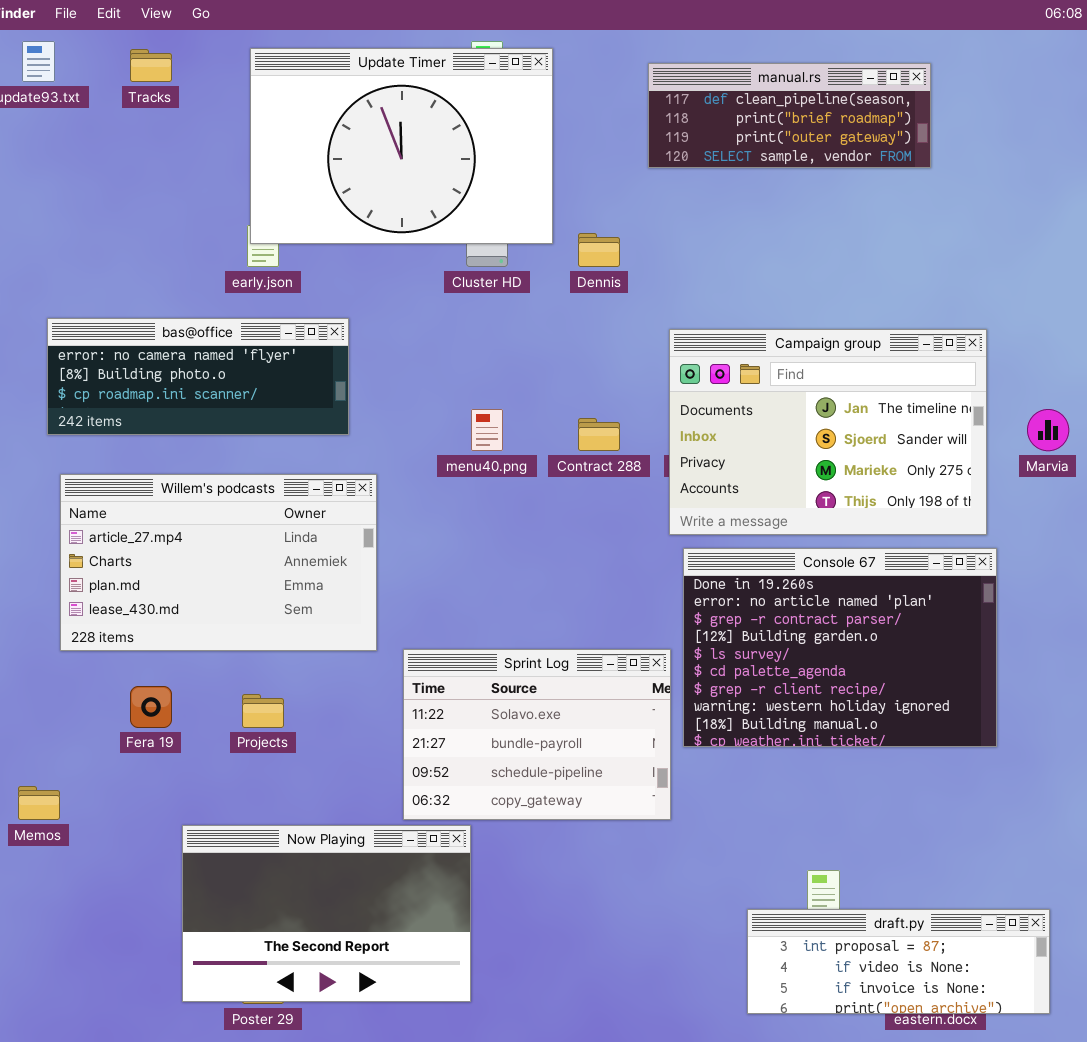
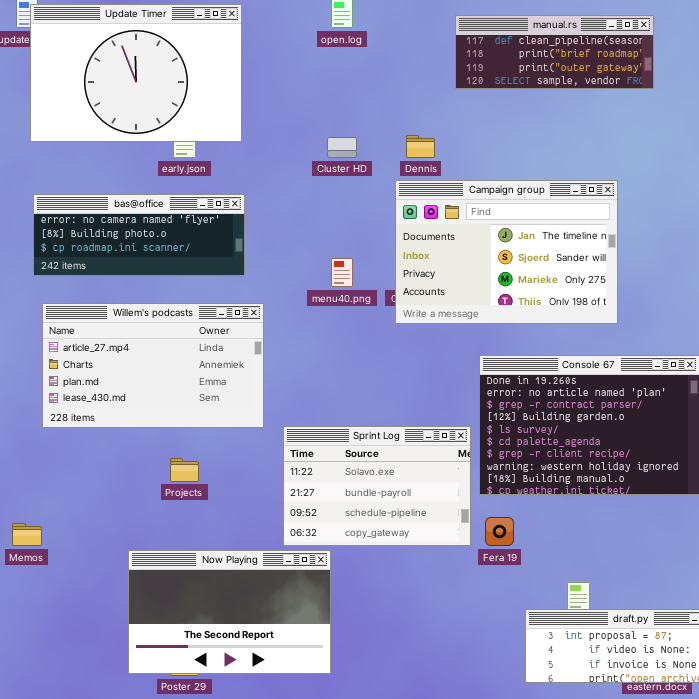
Update Timer: [250,48,553,244] -> [30,4,242,142], moved
Campaign group: [669,329,987,535] -> [395,180,618,324], moved
Fera 19: [130,686,172,728] -> [485,517,514,546], moved

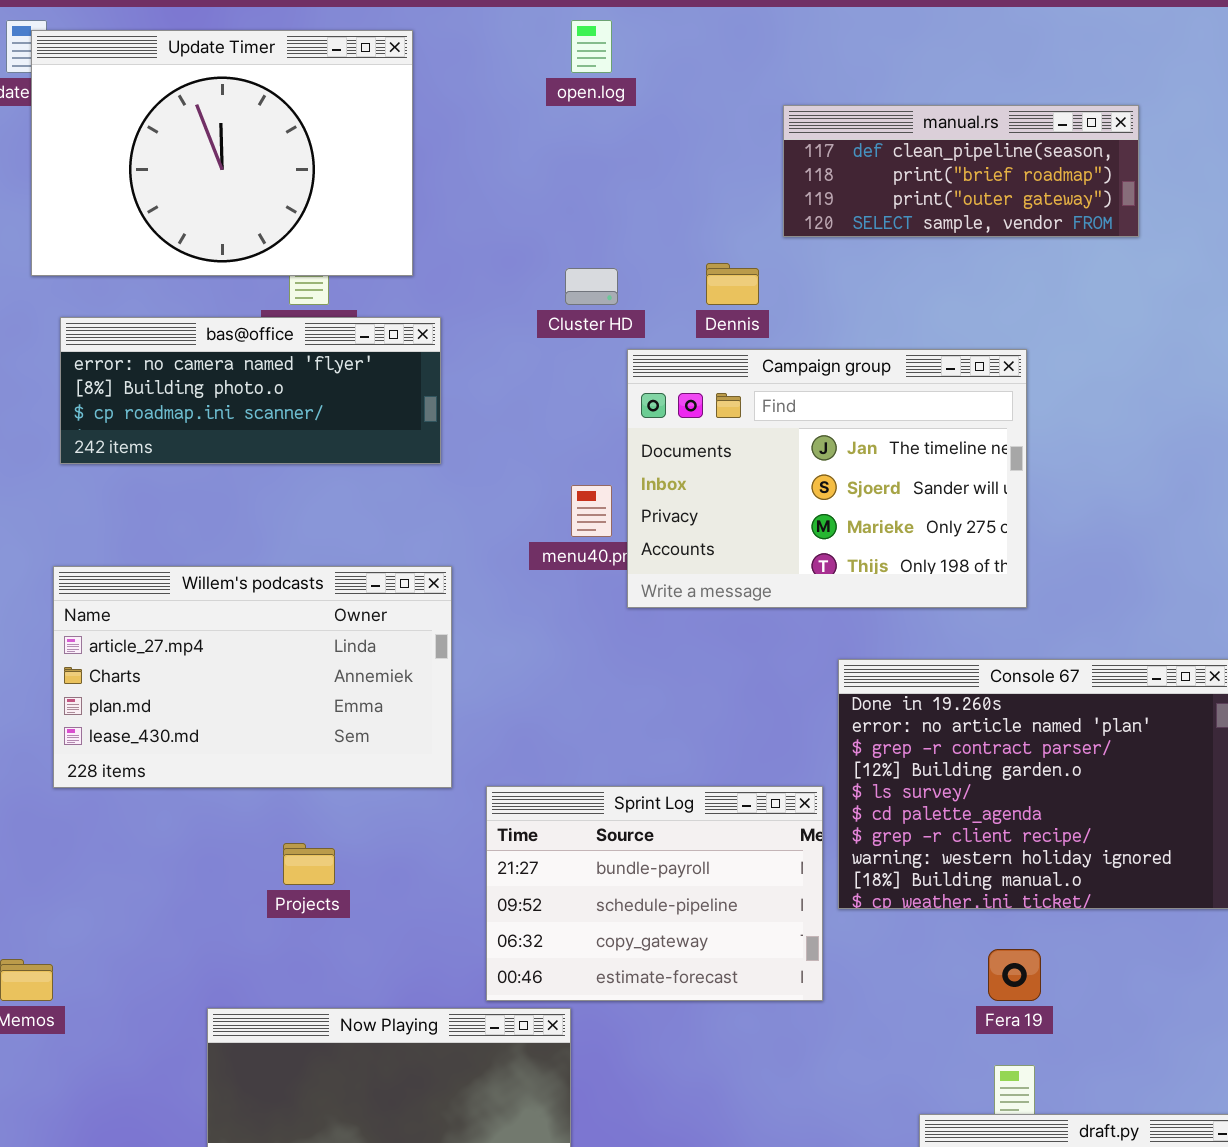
manual.rs: [455,15,654,89] -> [783,105,1139,237], moved
Campaign group: [395,180,618,324] -> [627,349,1027,608], moved
bas@office: [33,194,245,276] -> [60,317,441,464], moved
Sprint Log: [283,426,471,546] -> [486,786,823,1001], scrolled down 1 row
Fera 19: [485,517,514,546] -> [988,949,1041,1001], moved

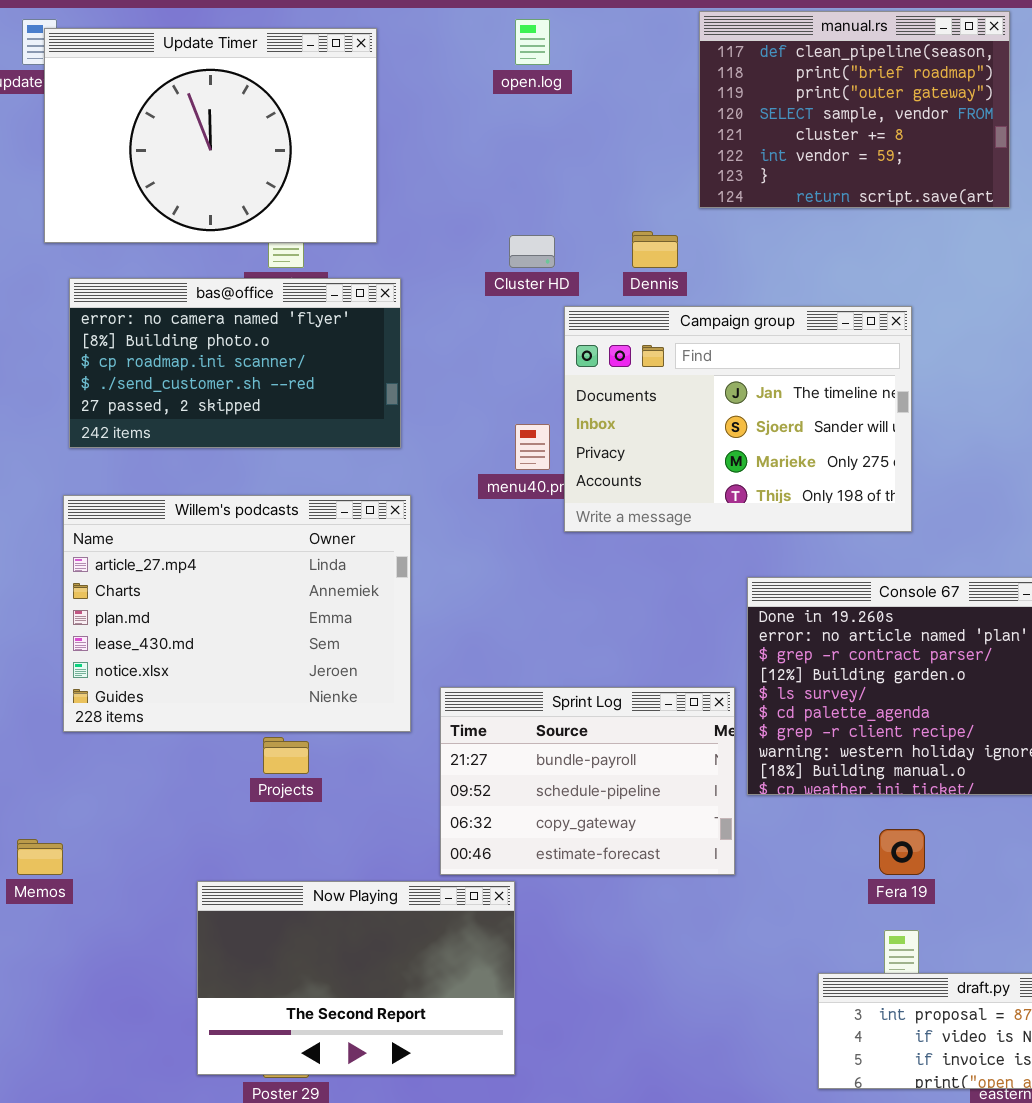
manual.rs: [783,105,1139,237] -> [699,11,1010,208], resized
bas@office: [60,317,441,464] -> [69,278,401,448], resized
Willem's podcasts: [53,566,452,788] -> [63,495,411,732], resized

